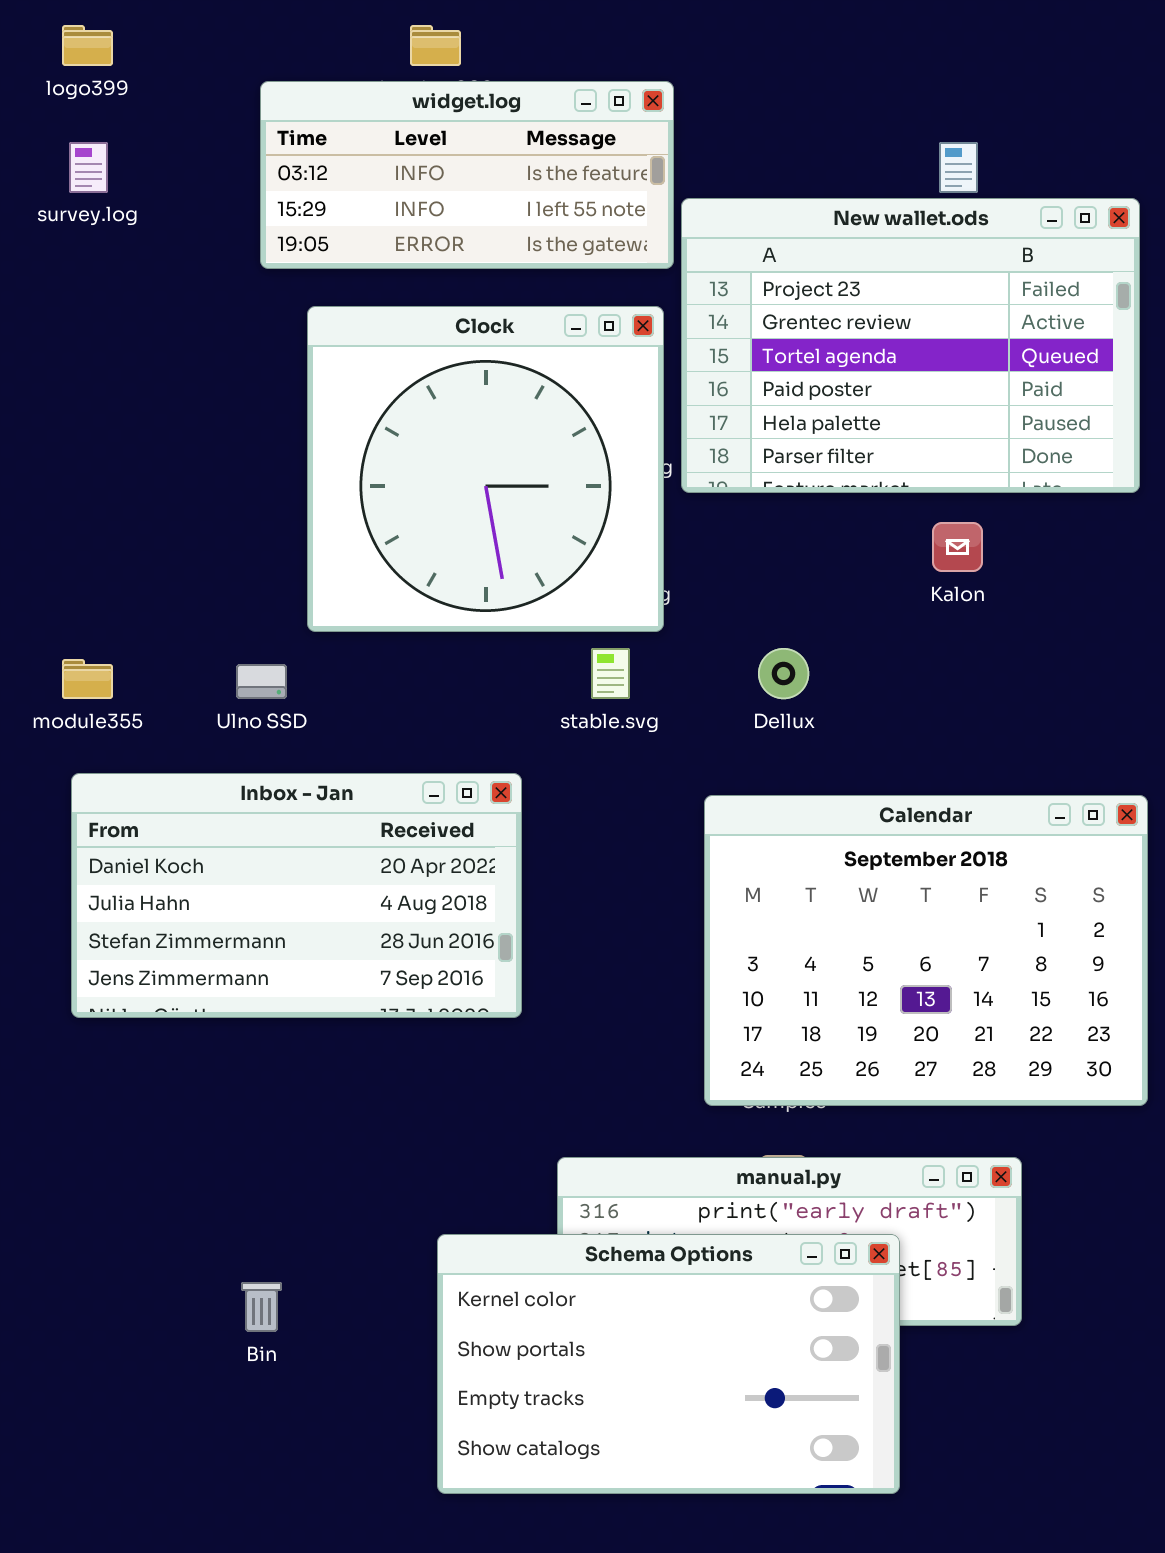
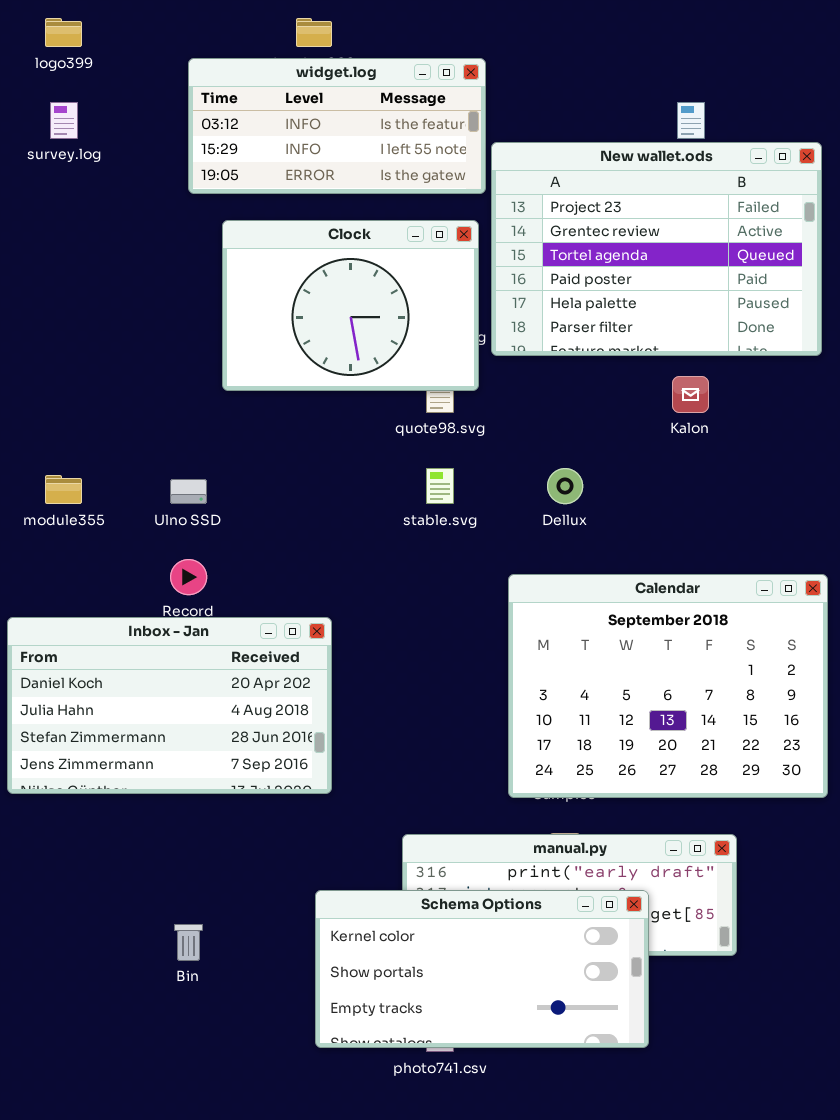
Clock: [307,306,664,632] -> [222,220,479,391], resized
Inbox - Jan: [71,773,522,1018] -> [7,617,332,794], moved
Schema Options: [437,1234,900,1494] -> [315,890,649,1048], resized

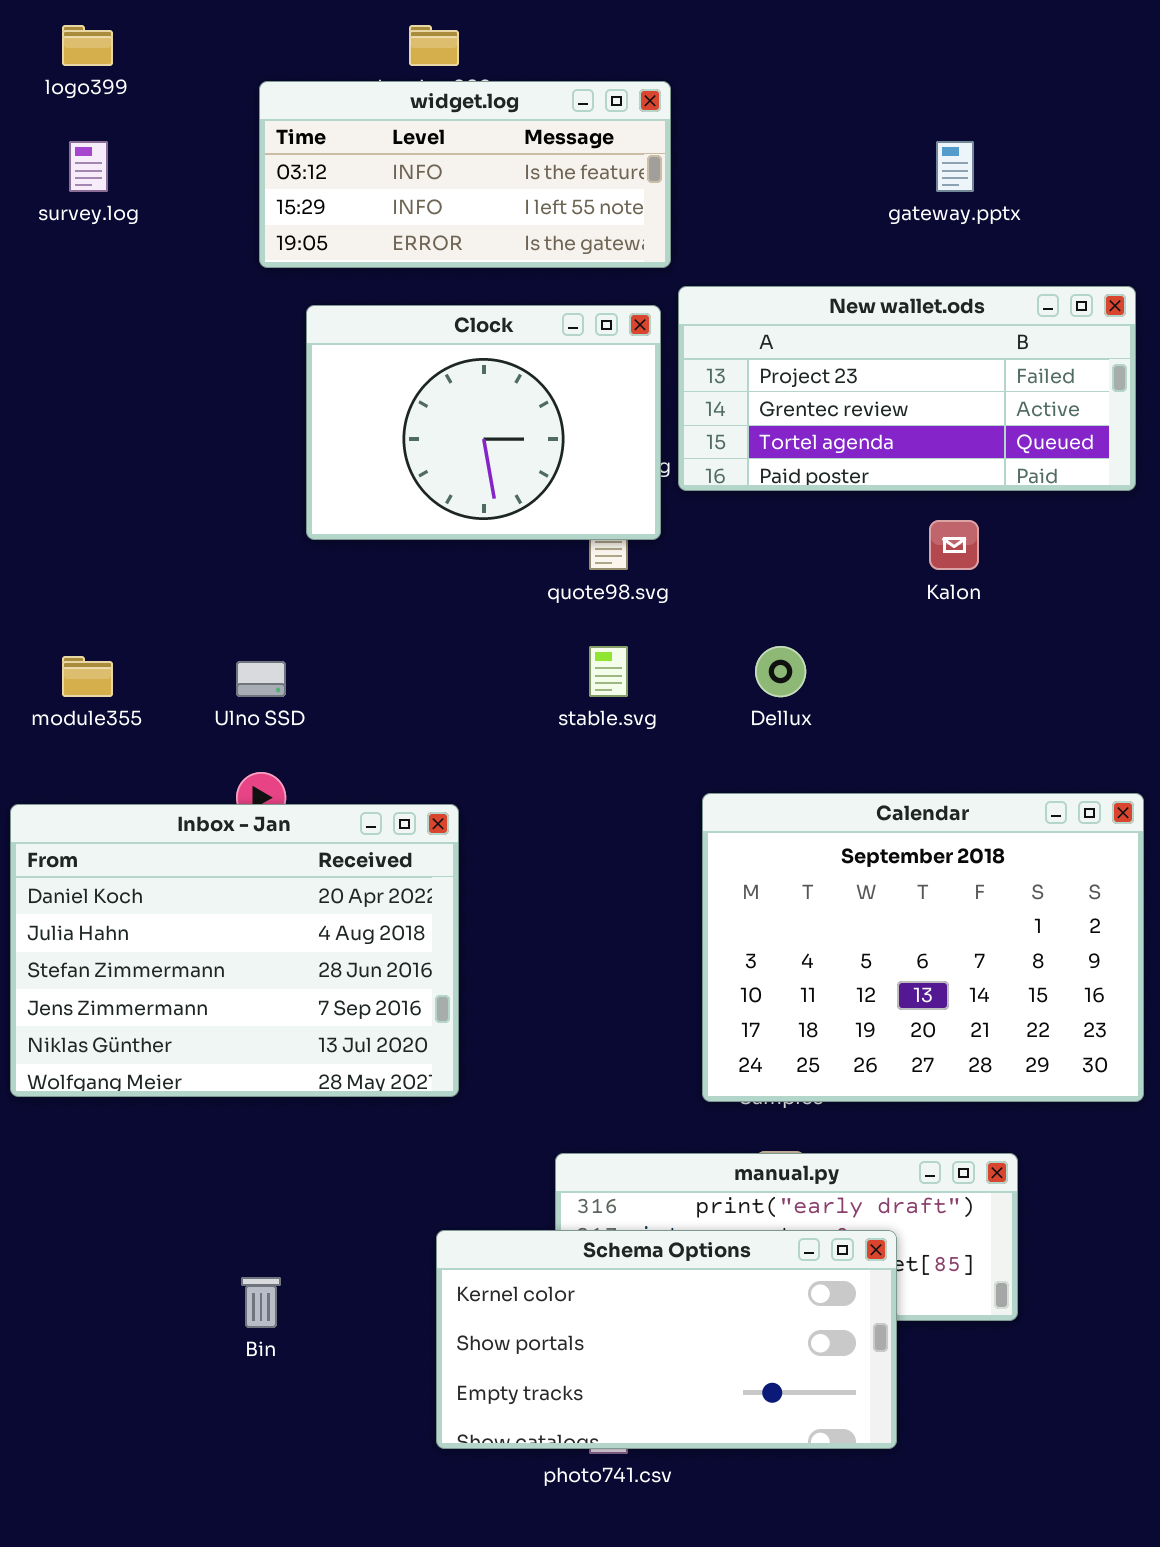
New wallet.ods: [491,142,822,356] -> [678,286,1136,491], resized
Inbox - Jan: [7,617,332,794] -> [10,804,459,1097], resized

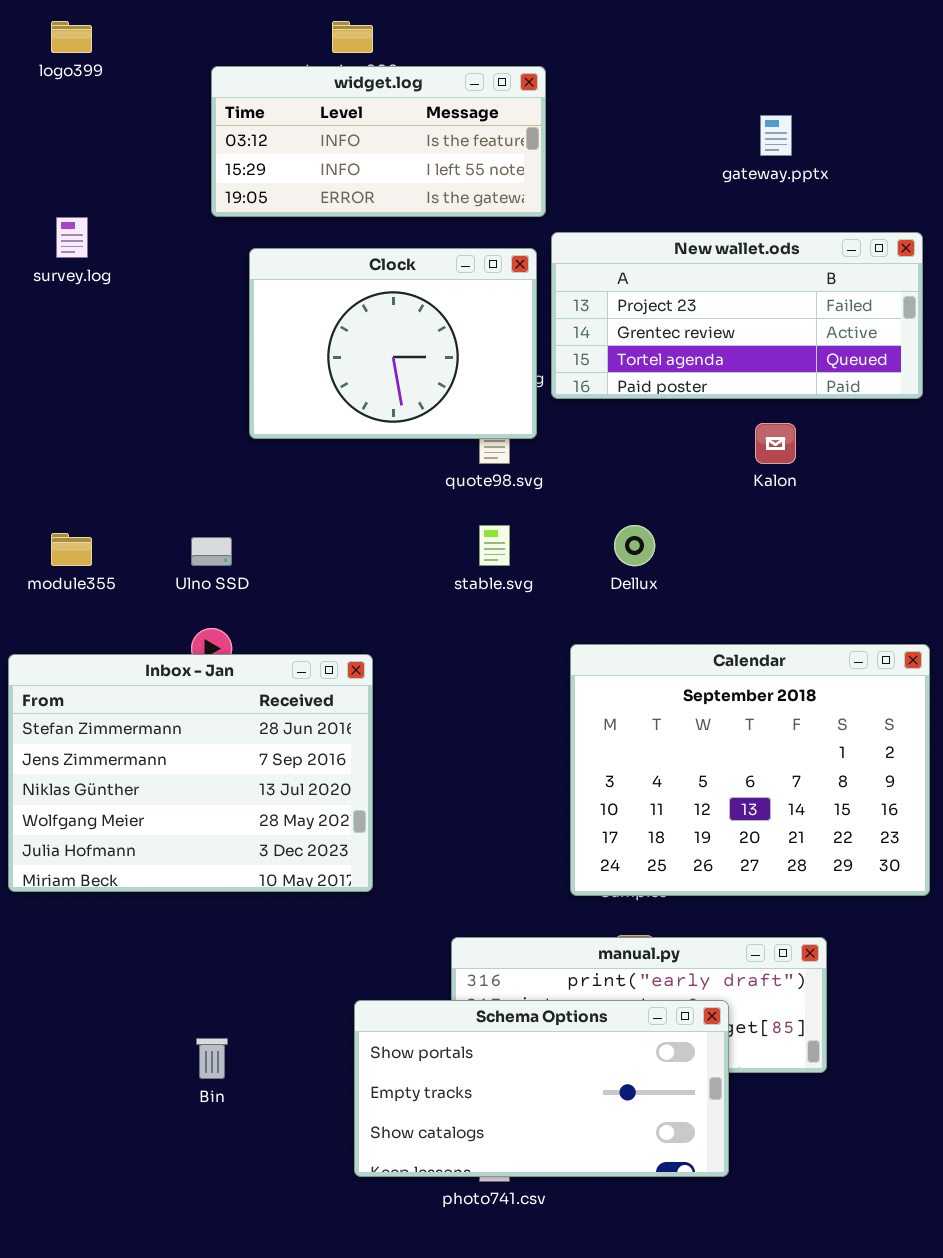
survey.log: [69,141,108,192] -> [56,217,88,258], moved
Inbox - Jan: [10,804,459,1097] -> [8,654,373,892], scrolled down 2 rows
Schema Options: [436,1230,897,1449] -> [354,1000,729,1177], scrolled down 1 row

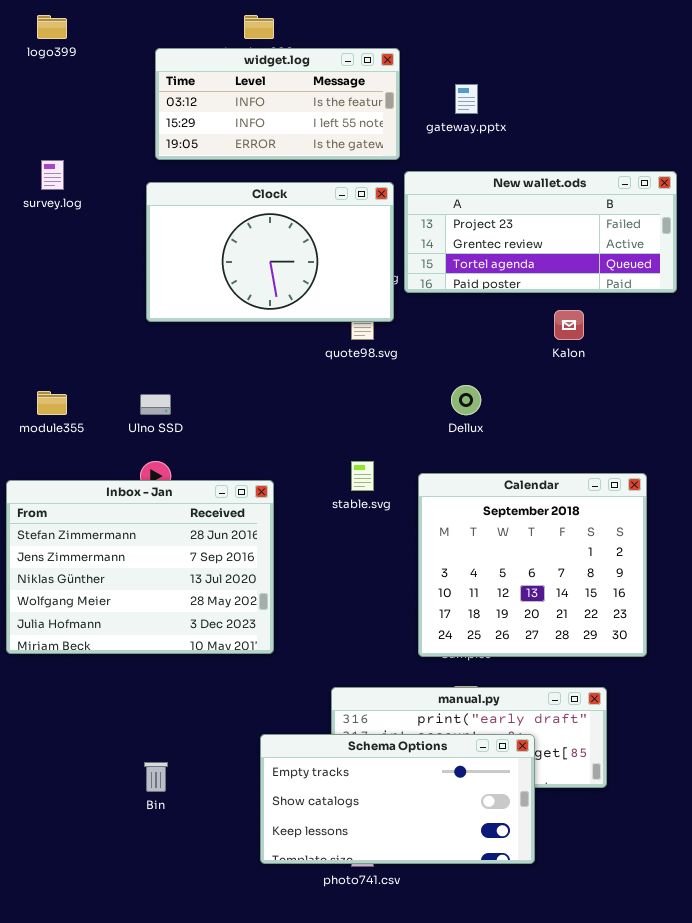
gateway.pptx: [760,115,792,156] -> [455,84,478,114], moved
Clock: [249,248,537,439] -> [146,182,394,322], resized
stable.svg: [479,525,510,566] -> [351,461,374,491], moved
Calendar: [570,644,930,896] -> [418,473,647,657], resized
Schema Options: [354,1000,729,1177] -> [260,734,535,864], scrolled down 1 row

